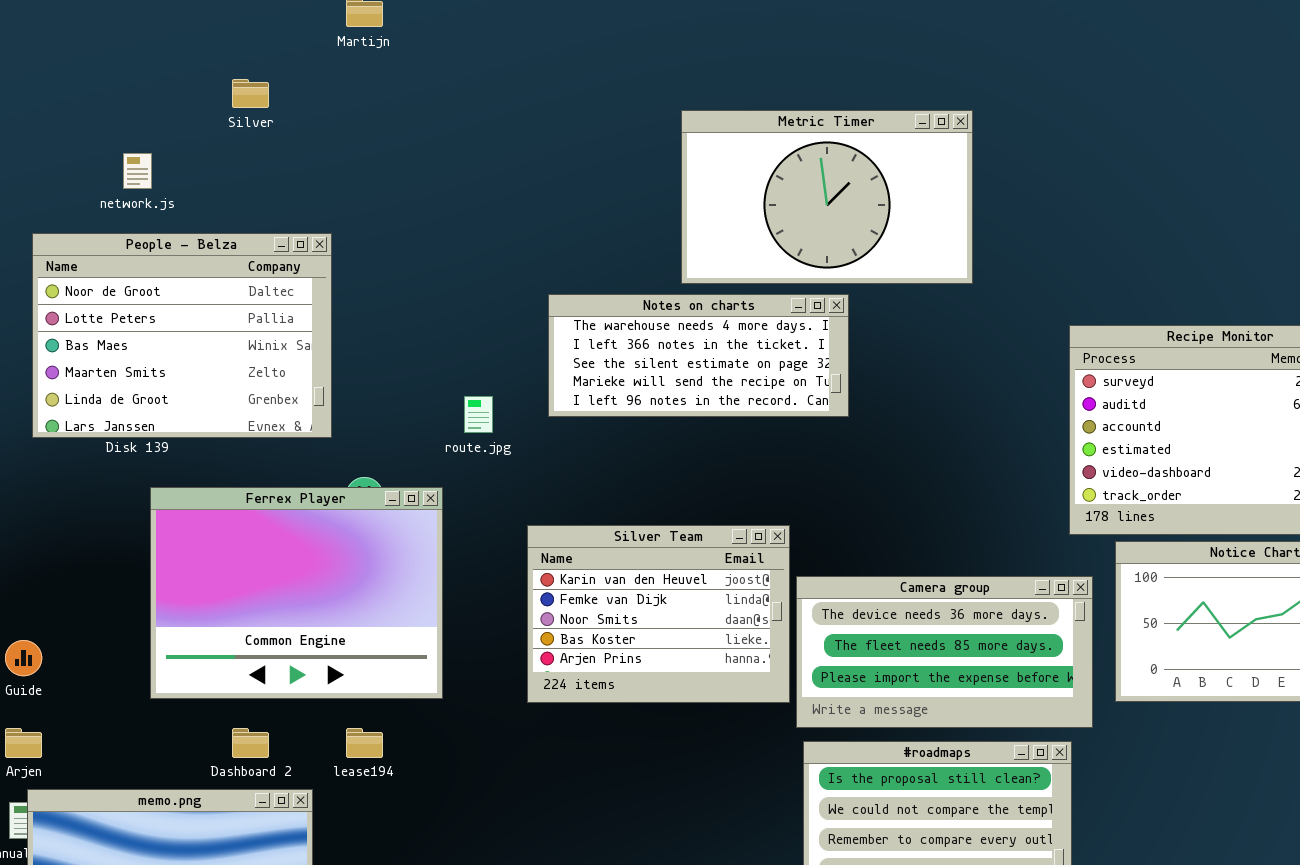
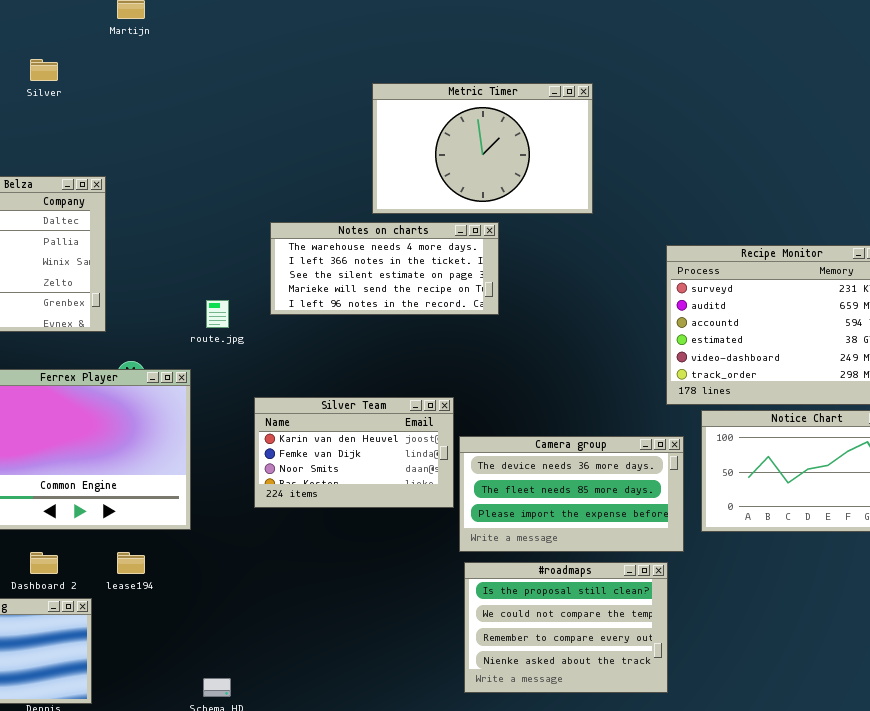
Silver Team: [527,525,790,703] -> [254,397,454,508], resized

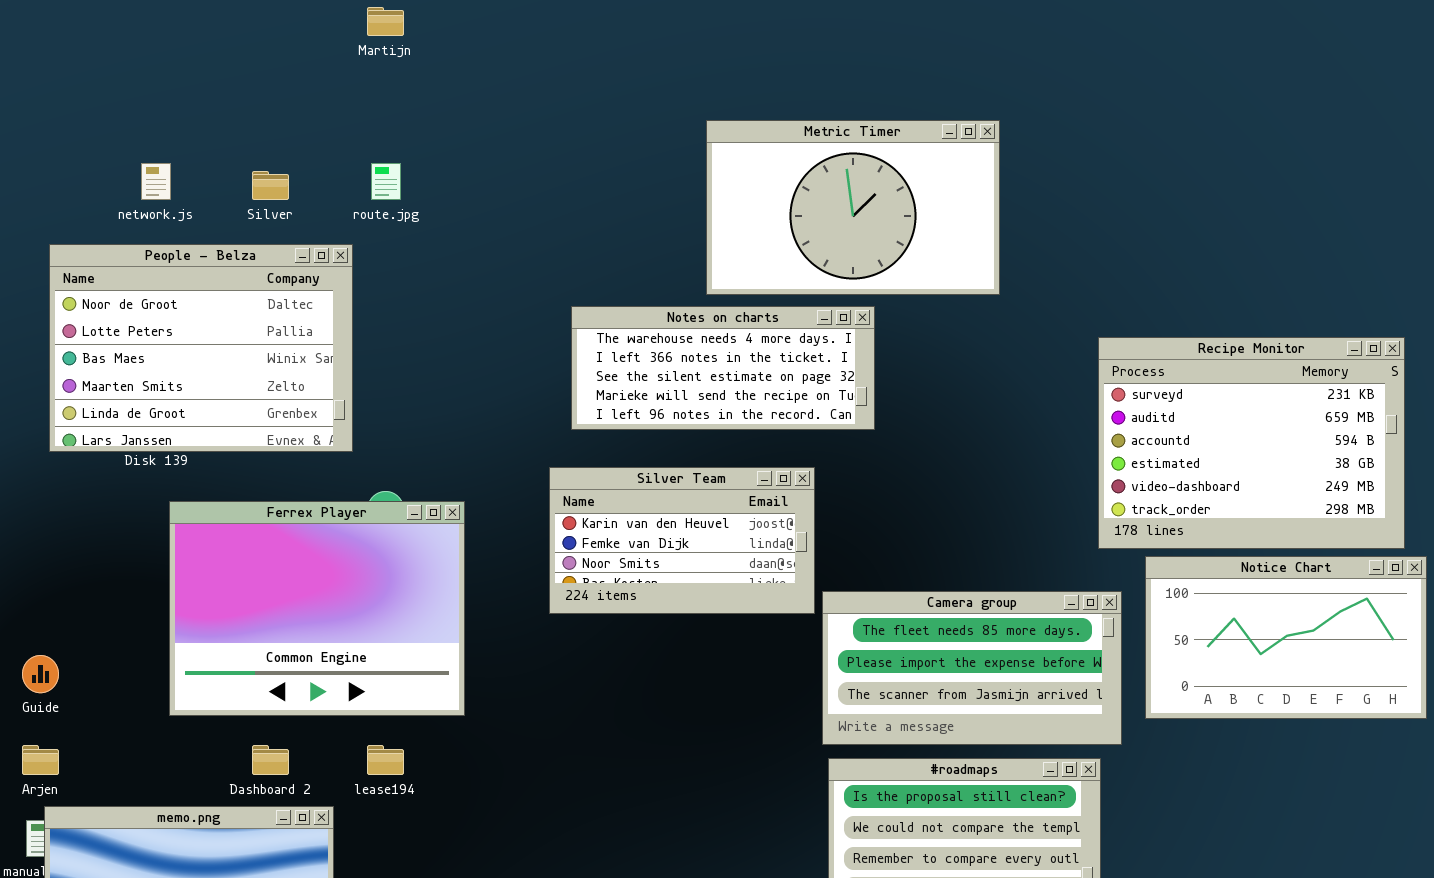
Silver: [30,59,58,81] -> [252,171,289,200], moved
route.jpg: [206,300,229,328] -> [371,163,401,200], moved
Silver Team: [254,397,454,508] -> [549,467,815,614], moved
Camera group: [459,436,684,552] -> [822,591,1122,745], scrolled down 1 row

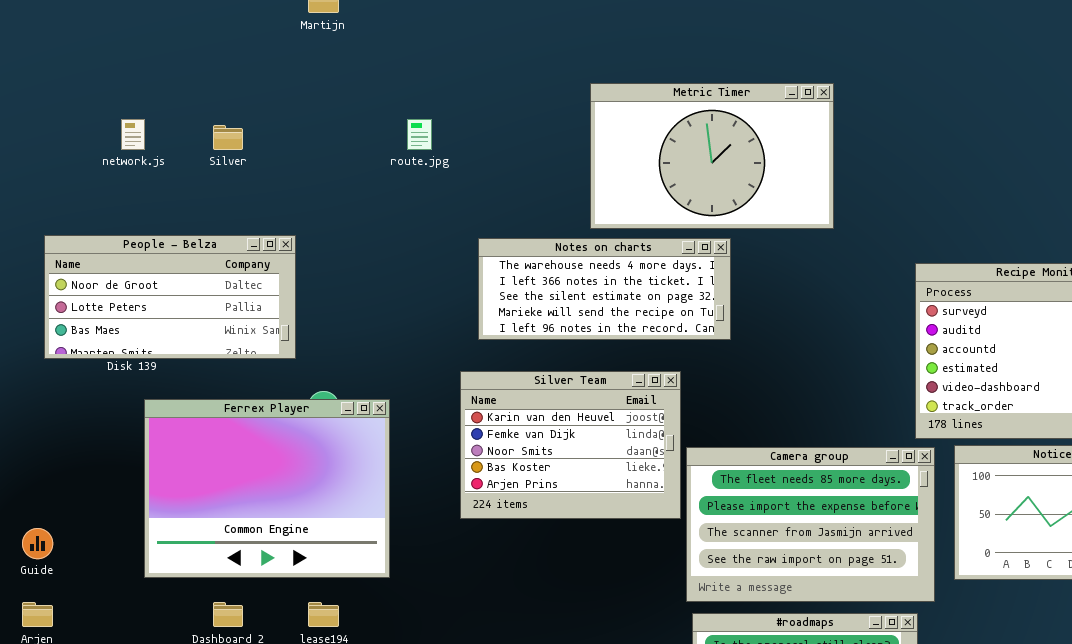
route.jpg: [371,163,401,200] -> [407,119,432,150], moved
People - Belza: [49,244,353,452] -> [44,235,296,359], resized
Silver Team: [549,467,815,614] -> [460,371,681,519], resized
Camera group: [822,591,1122,745] -> [686,447,935,602], resized

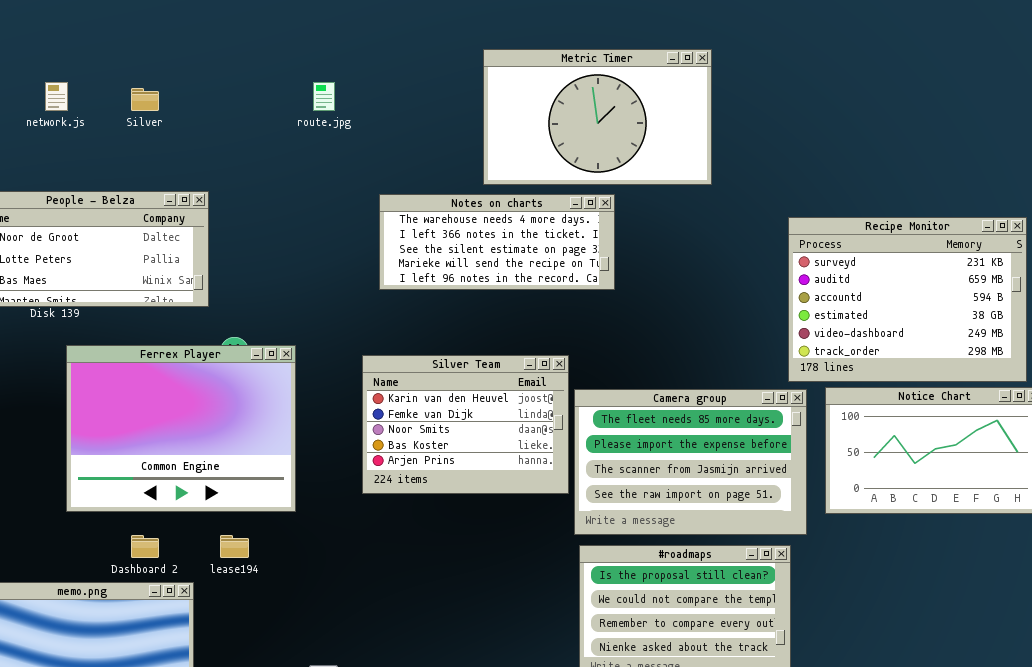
Silver Team: [460,371,681,519] -> [362,355,569,494], moved

